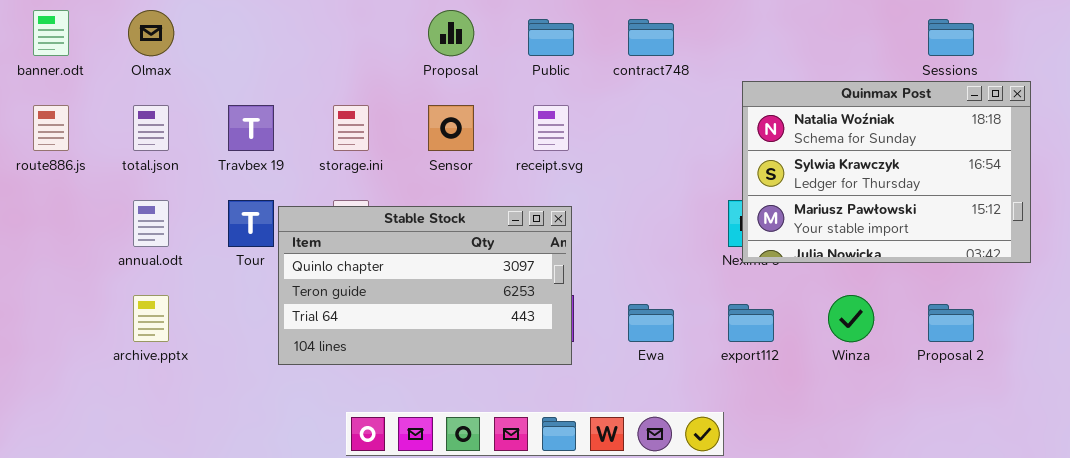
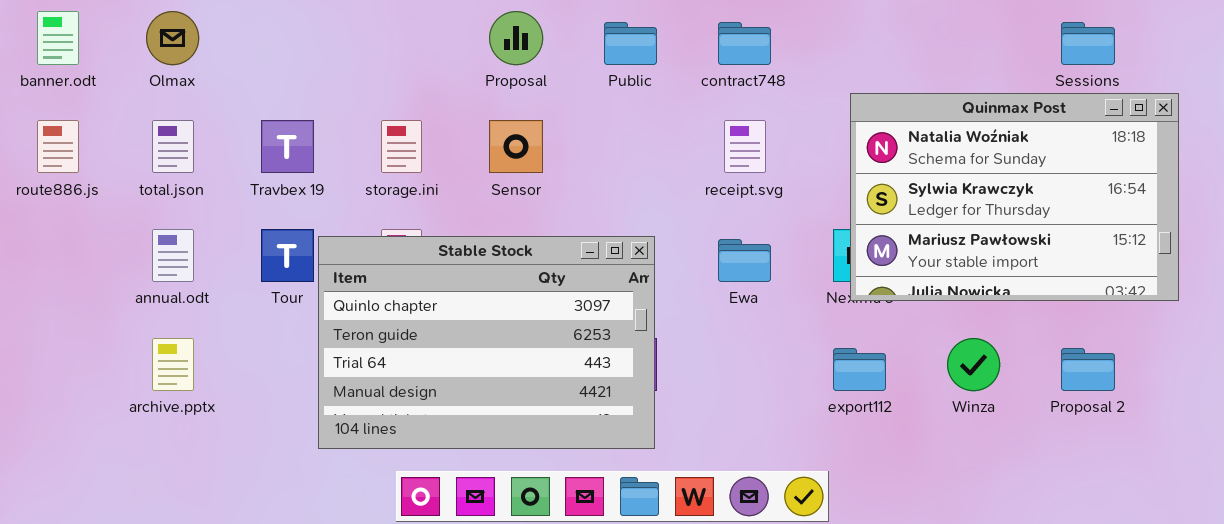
receipt.svg: [533,105,569,151] -> [724,120,766,173], moved
Stable Stock: [278,206,572,365] -> [318,236,655,449], resized
Ewa: [628,304,674,342] -> [718,239,771,282], moved

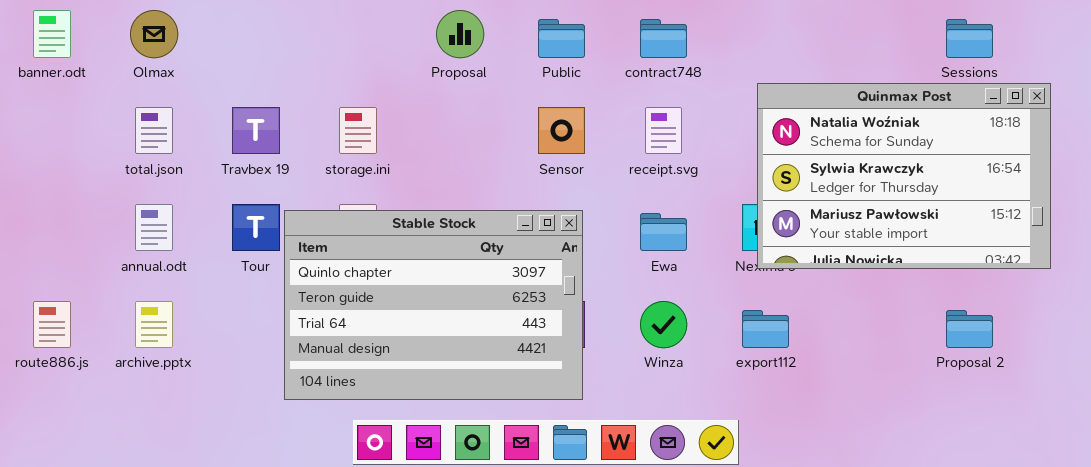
route886.js: [37,120,79,173] -> [33,301,71,348], moved
Sensor: [489,120,543,173] -> [538,107,585,154], moved
Winza: [947,338,1000,391] -> [640,301,687,348], moved

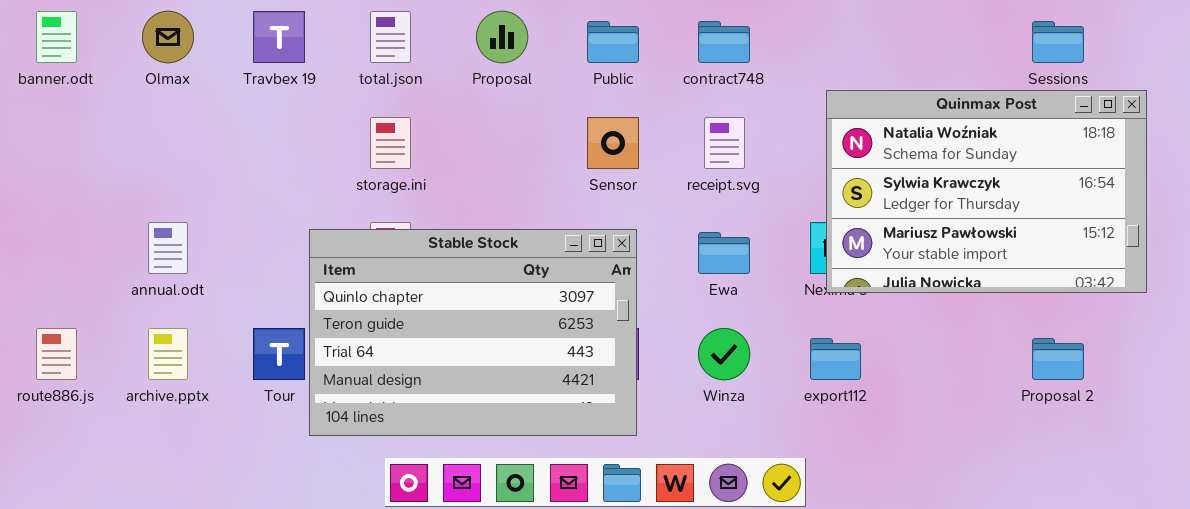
total.json: [135,107,173,154] -> [370,11,411,63], moved
Travbex 19: [232,107,280,154] -> [253,11,305,63], moved
Tour: [232,204,280,251] -> [253,328,305,380], moved

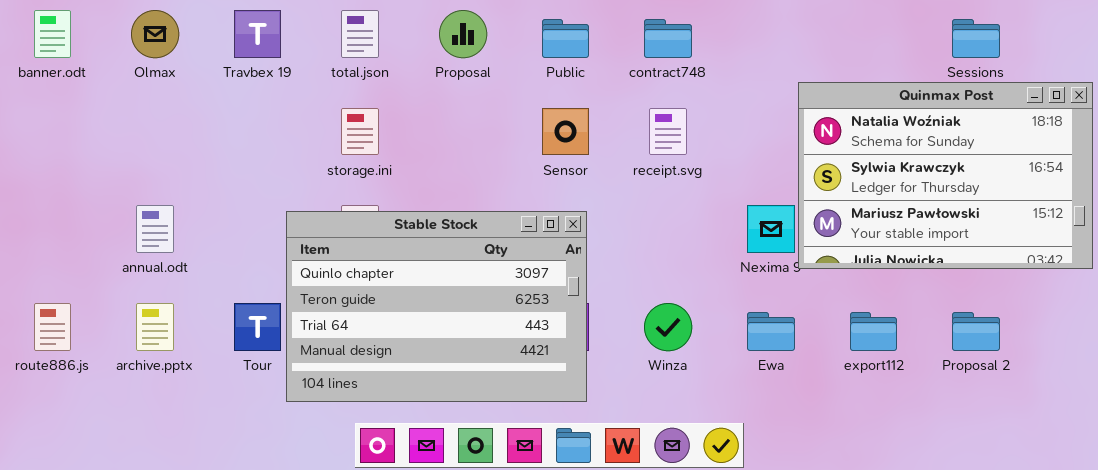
Quinmax Post: [826,90,1147,293] -> [798,82,1093,269], moved
Ewa: [698,232,750,274] -> [747,312,795,351], moved
export112: [810,338,861,380] -> [850,312,897,351], moved

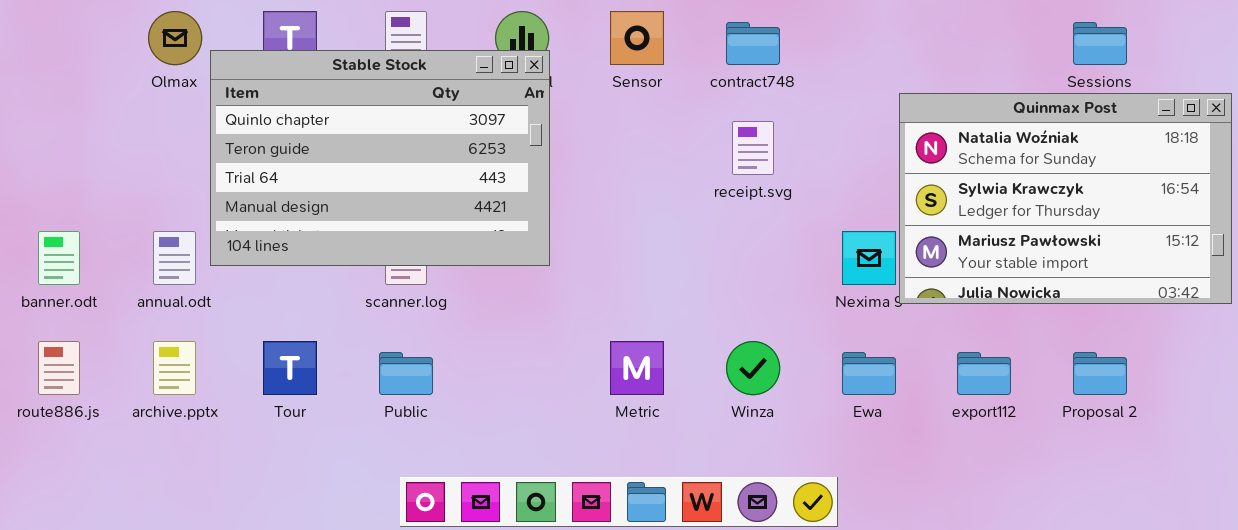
banner.odt: [34,10,71,58] -> [38,231,80,285], moved
Public: [542,19,589,58] -> [379,352,433,395], moved
Sensor: [542,108,589,155] -> [610,11,664,65], moved
Stable Stock: [286,211,587,402] -> [210,50,550,266], moved

